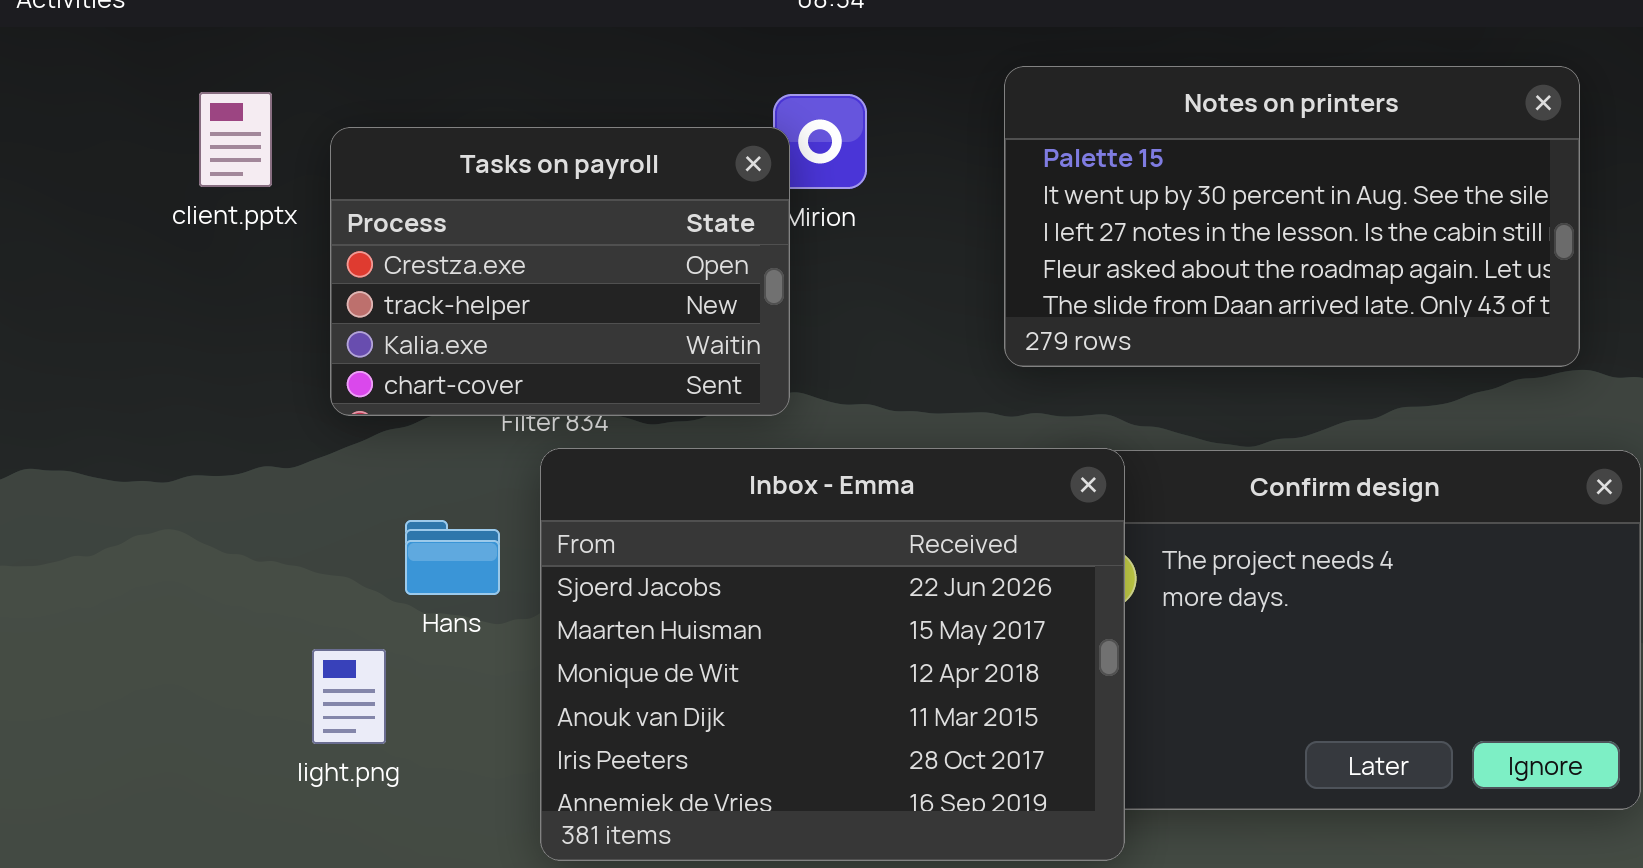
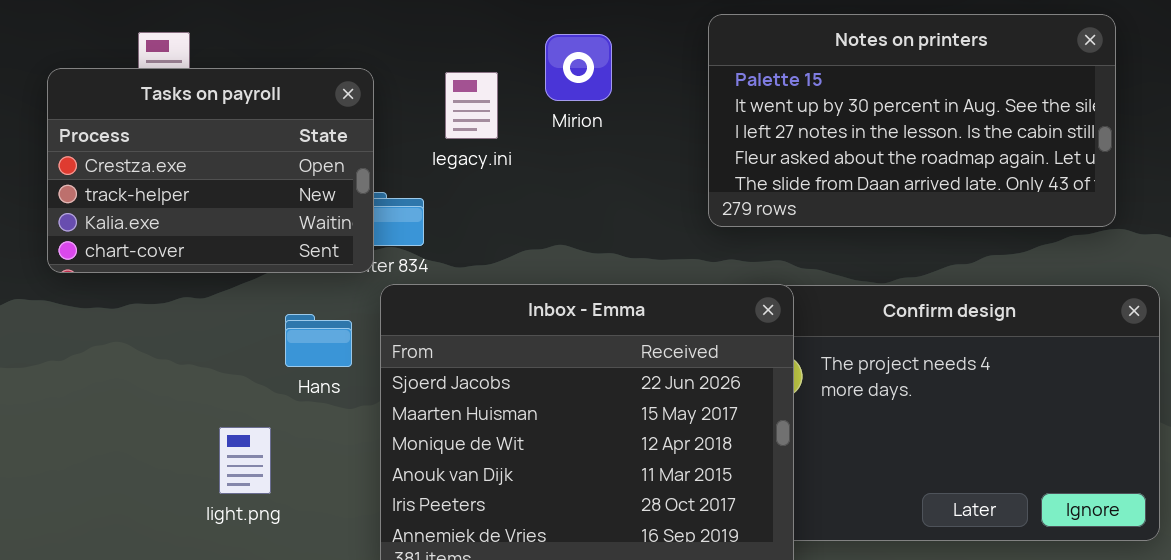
Tasks on payroll: [330,127,790,416] -> [47,68,374,273], moved
Hans: [405,520,500,595] -> [285,314,352,367], moved

